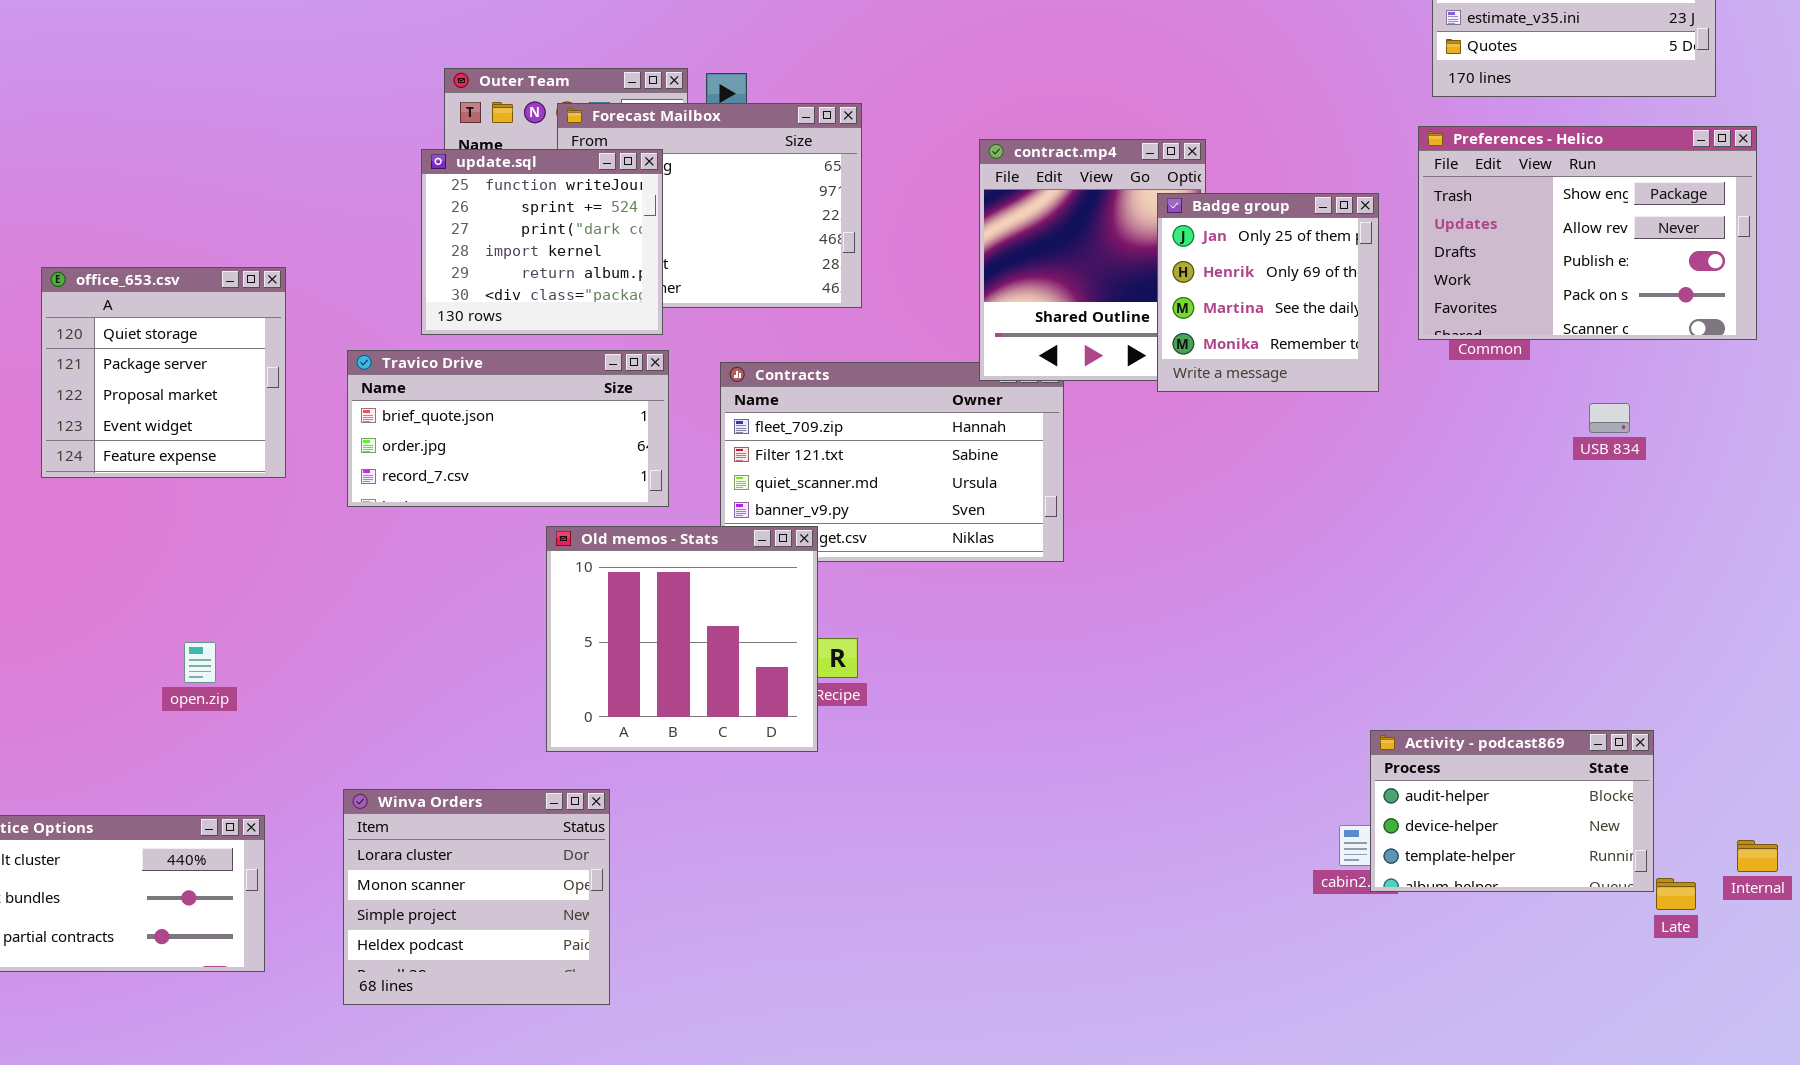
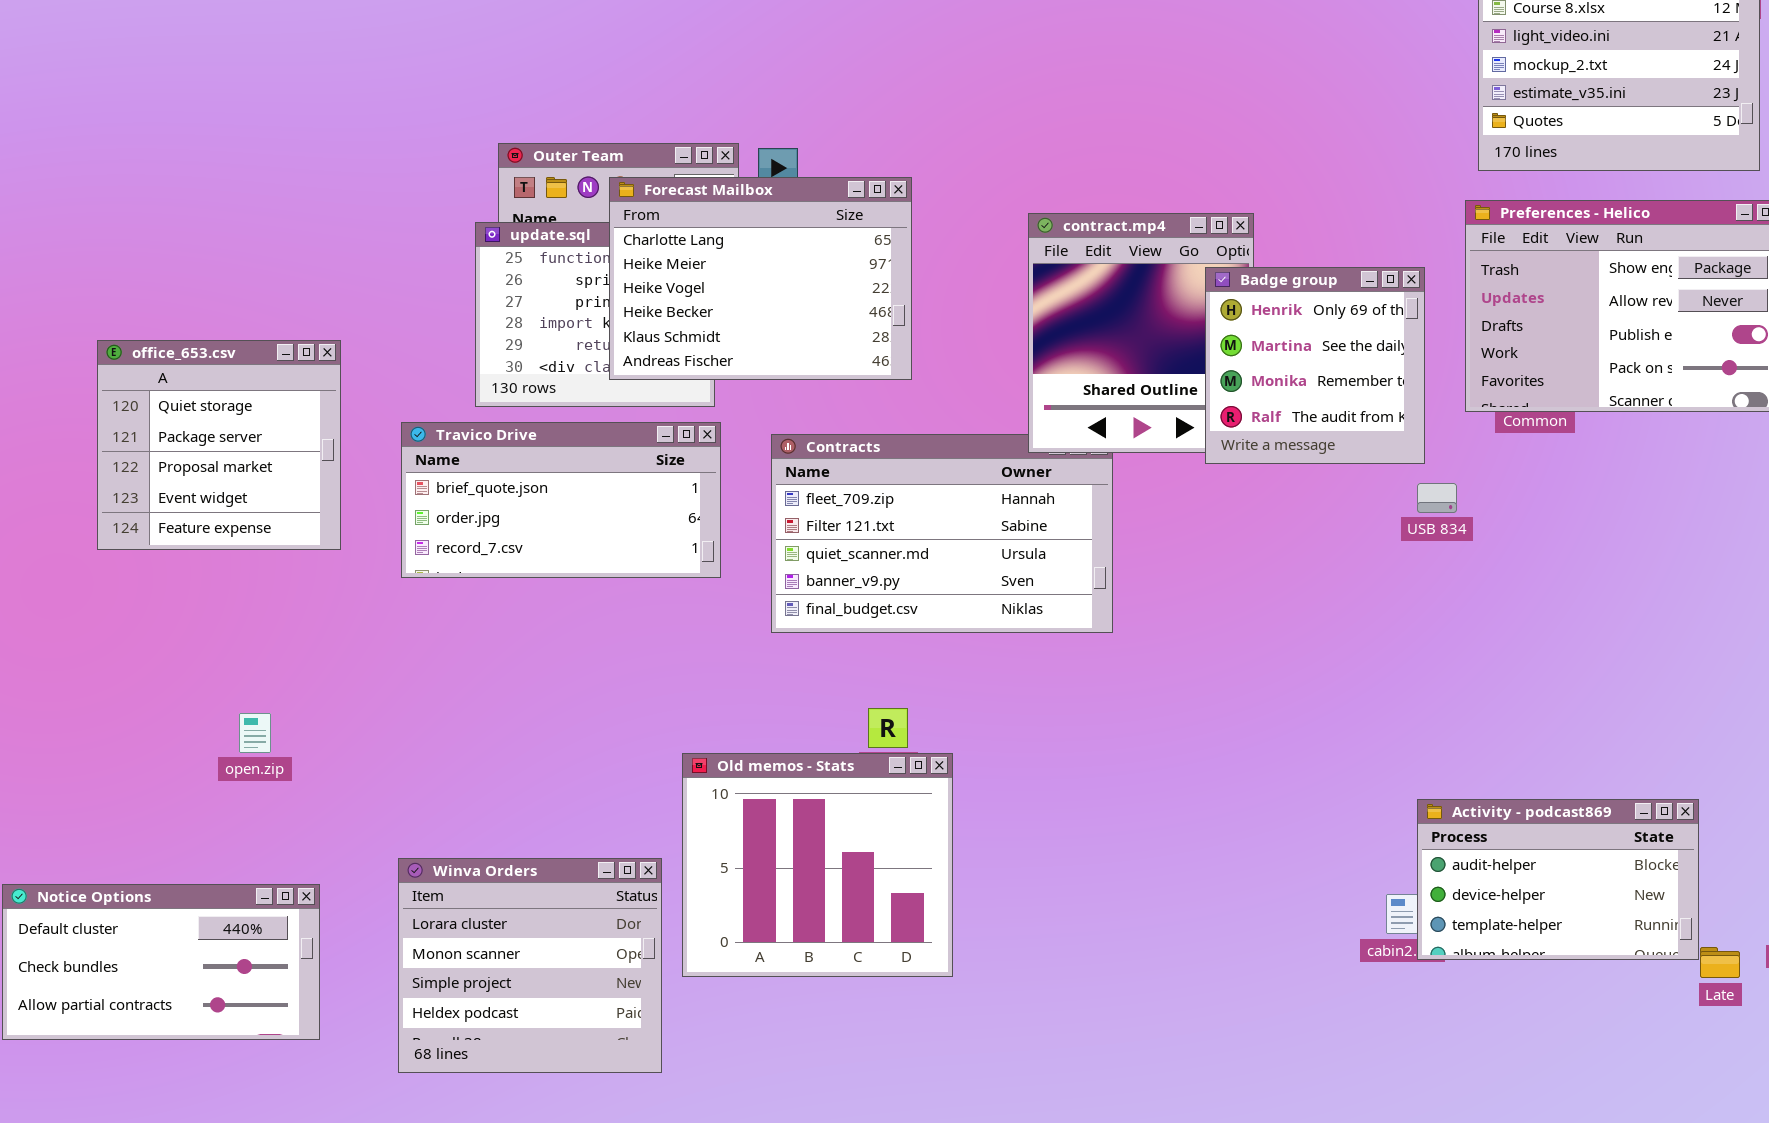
Forecast Mailbox: [557,103,862,308] -> [609,177,912,380], raised
Badge group: [1157,193,1379,392] -> [1205,267,1425,464], scrolled down 1 row
USB 834: [1589,403,1630,433] -> [1417,483,1457,513], moved
Old memos - Stats: [546,526,818,752] -> [682,753,953,977], moved

